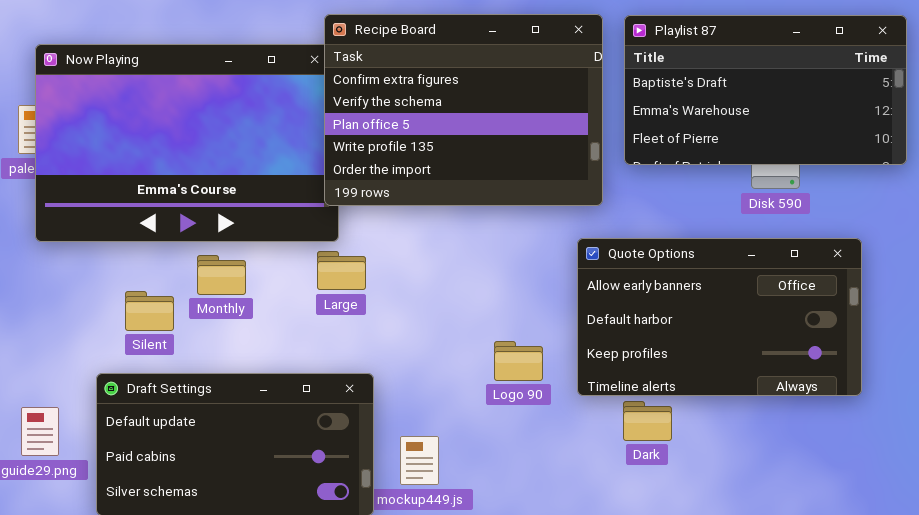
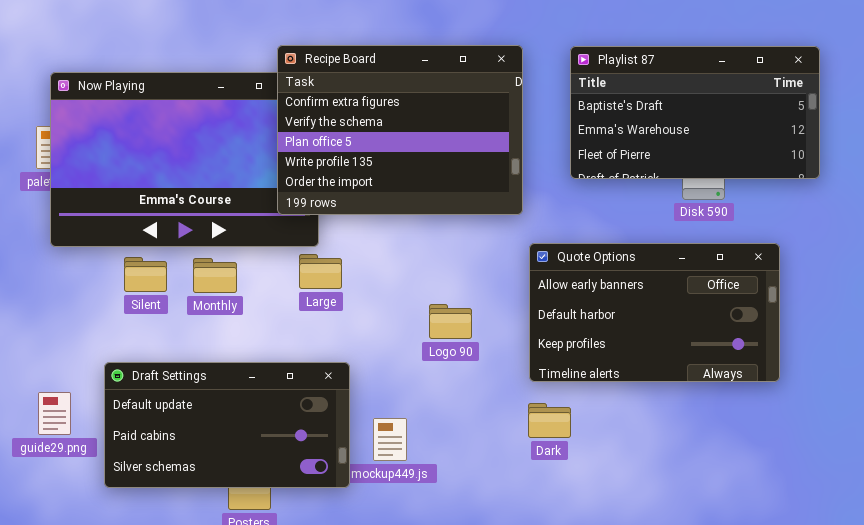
Recipe Board: [324,14,603,206] -> [277,45,523,215], moved
Silent: [125,291,174,331] -> [124,257,167,292], moved
Logo 90: [494,341,543,381] -> [429,304,472,339], moved
Dark: [623,401,672,441] -> [528,403,571,438], moved

